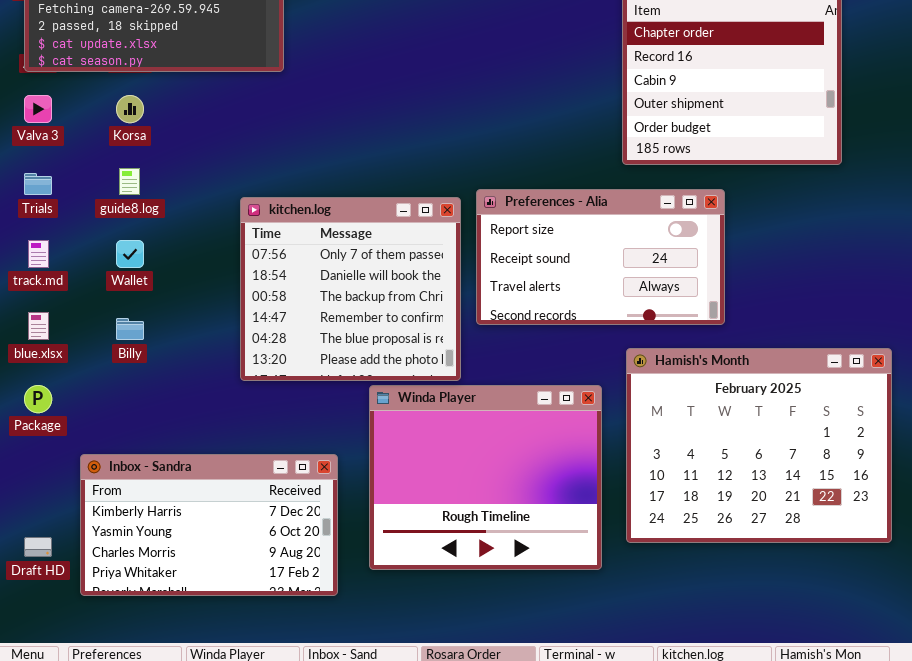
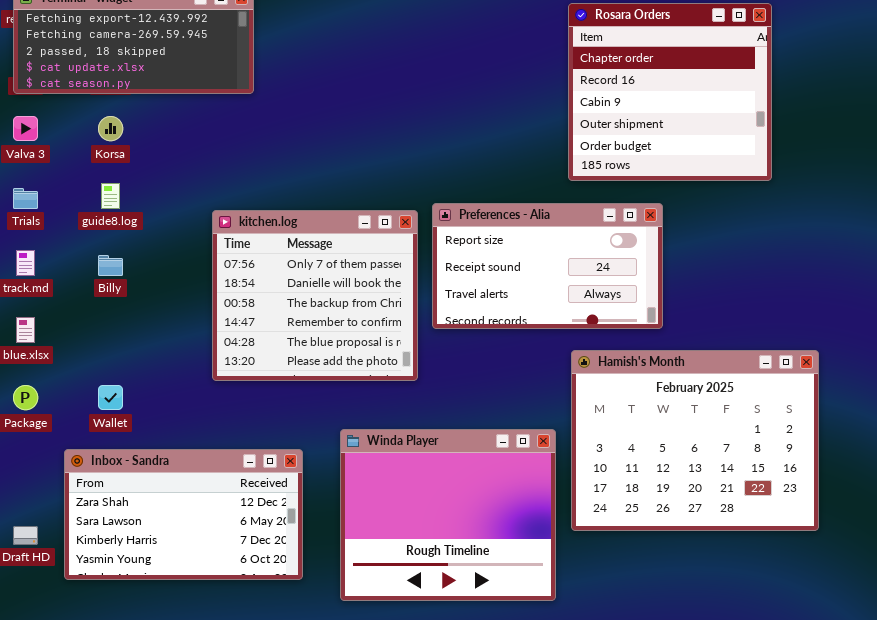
Wallet: [116,240,144,268] -> [98,385,123,410], moved
Billy: [116,318,144,340] -> [98,255,123,276], moved
Winda Player: [369,385,602,570] -> [340,429,556,601], moved
Inbox - Sandra: [80,454,338,596] -> [64,449,303,580], scrolled up 2 rows

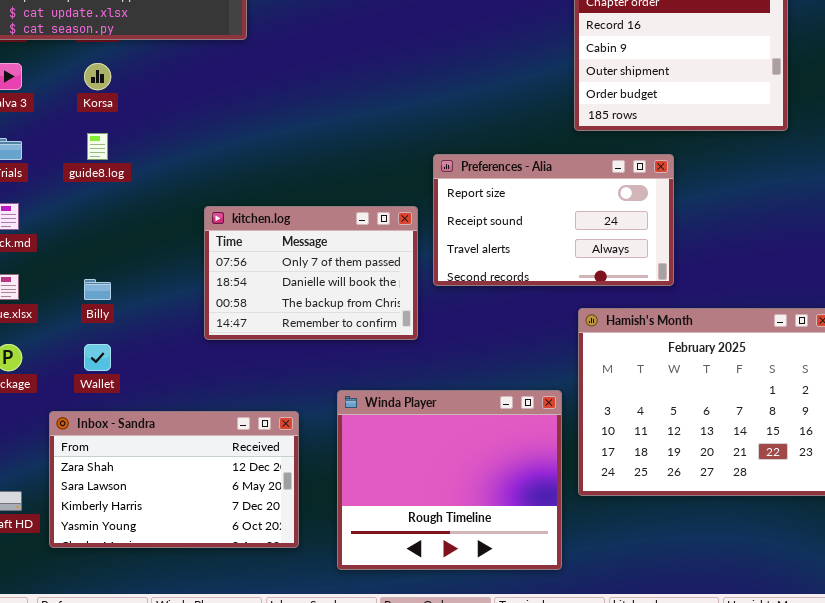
kitchen.log: [212,210,418,381] -> [204,206,418,340], resized
Billy: [98,255,123,276] -> [84,279,111,300], moved

